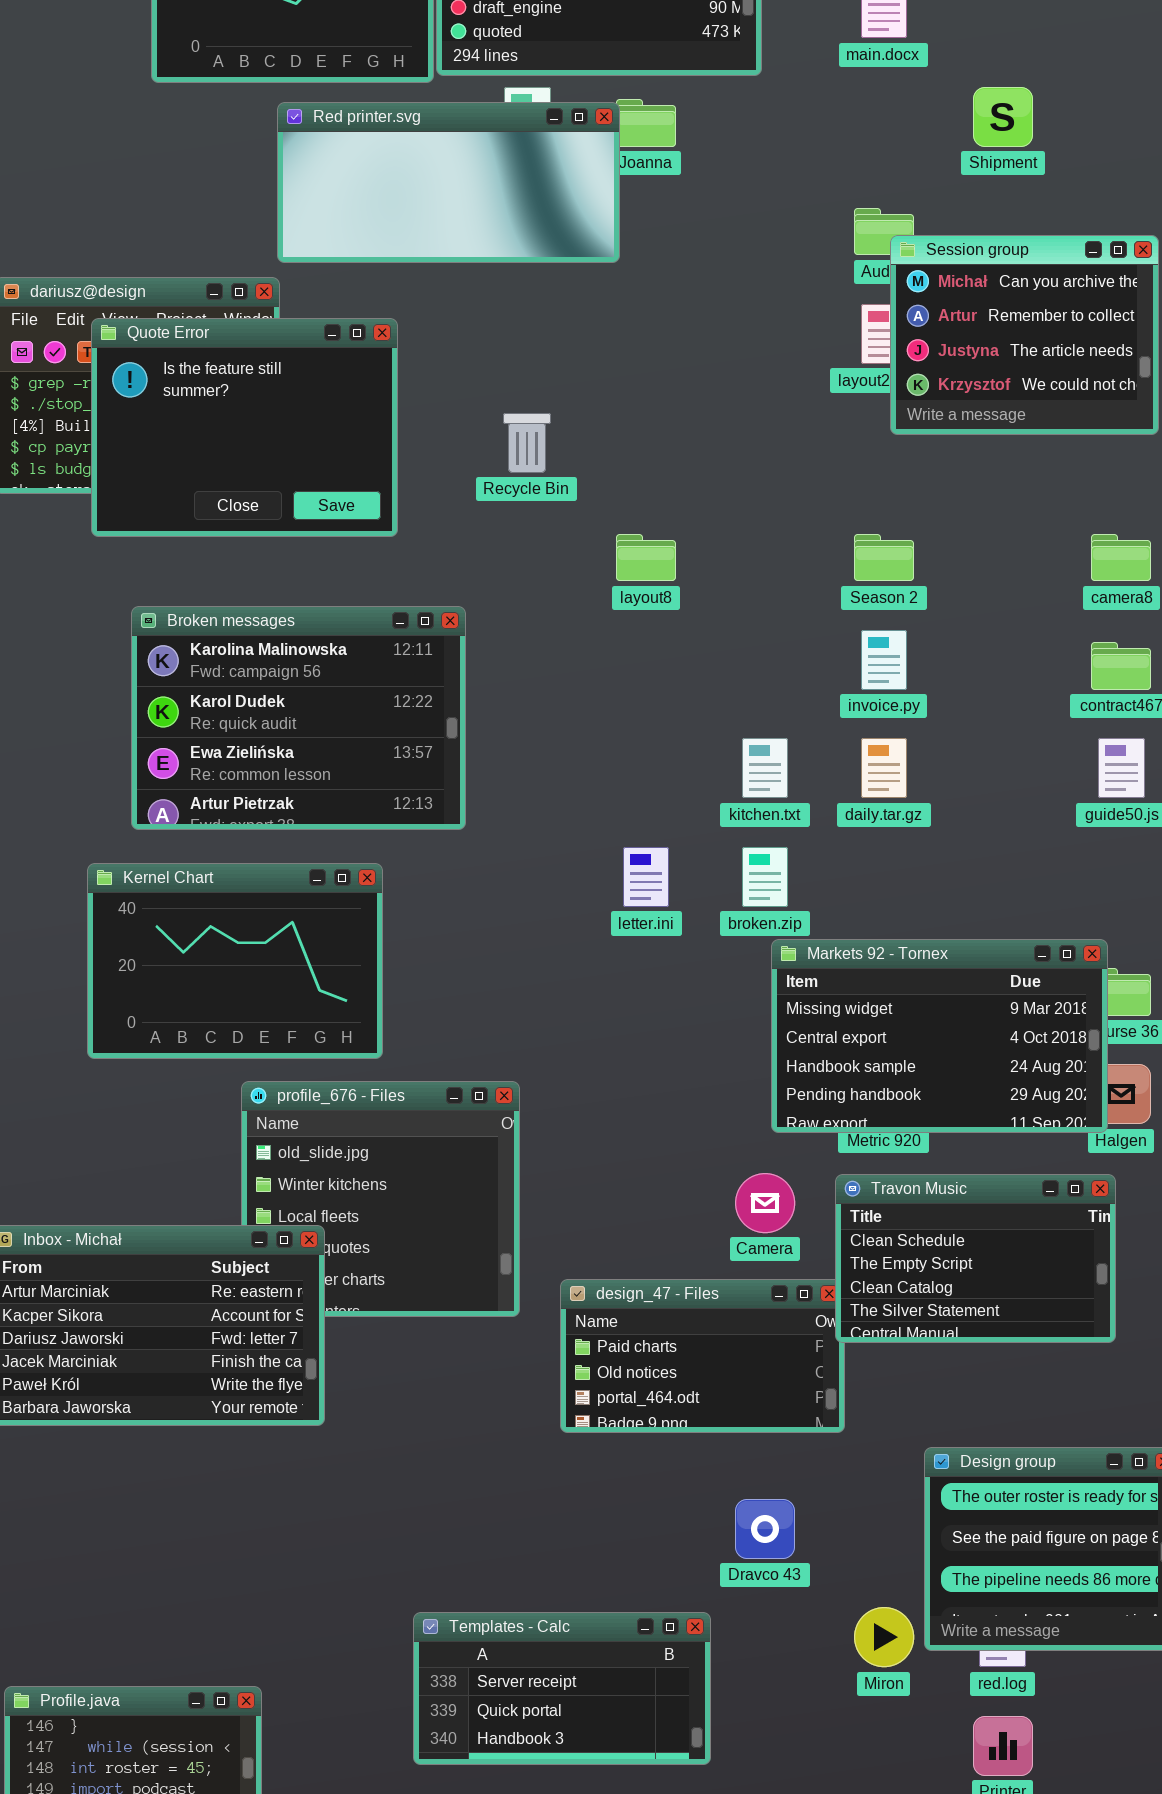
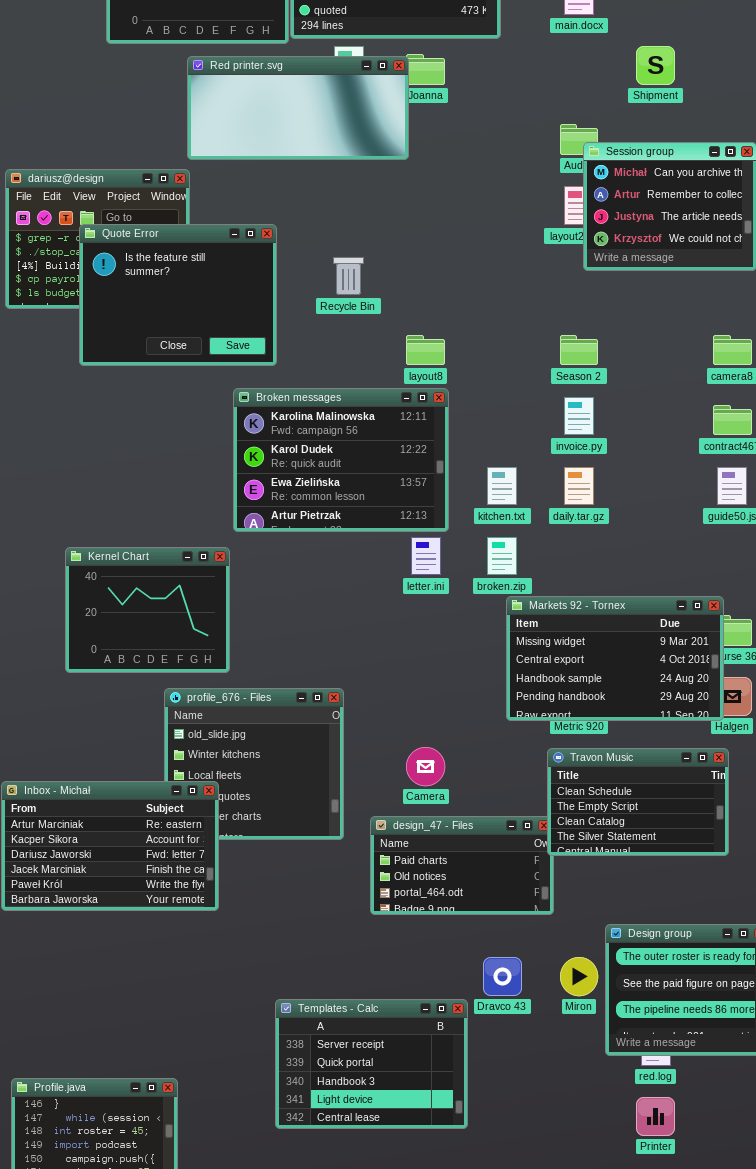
Quote Error: [91,318,398,537] -> [79,224,277,366], moved
Broken messages: [131,606,466,830] -> [233,388,449,532], moved
Kernel Chart: [87,863,383,1059] -> [65,547,230,673], resized
Camera: [735,1173,795,1233] -> [406,747,445,786], moved
Miron: [854,1607,914,1667] -> [560,957,598,996], moved
Templates - Calc: [413,1612,711,1765] -> [275,999,468,1129], resized

